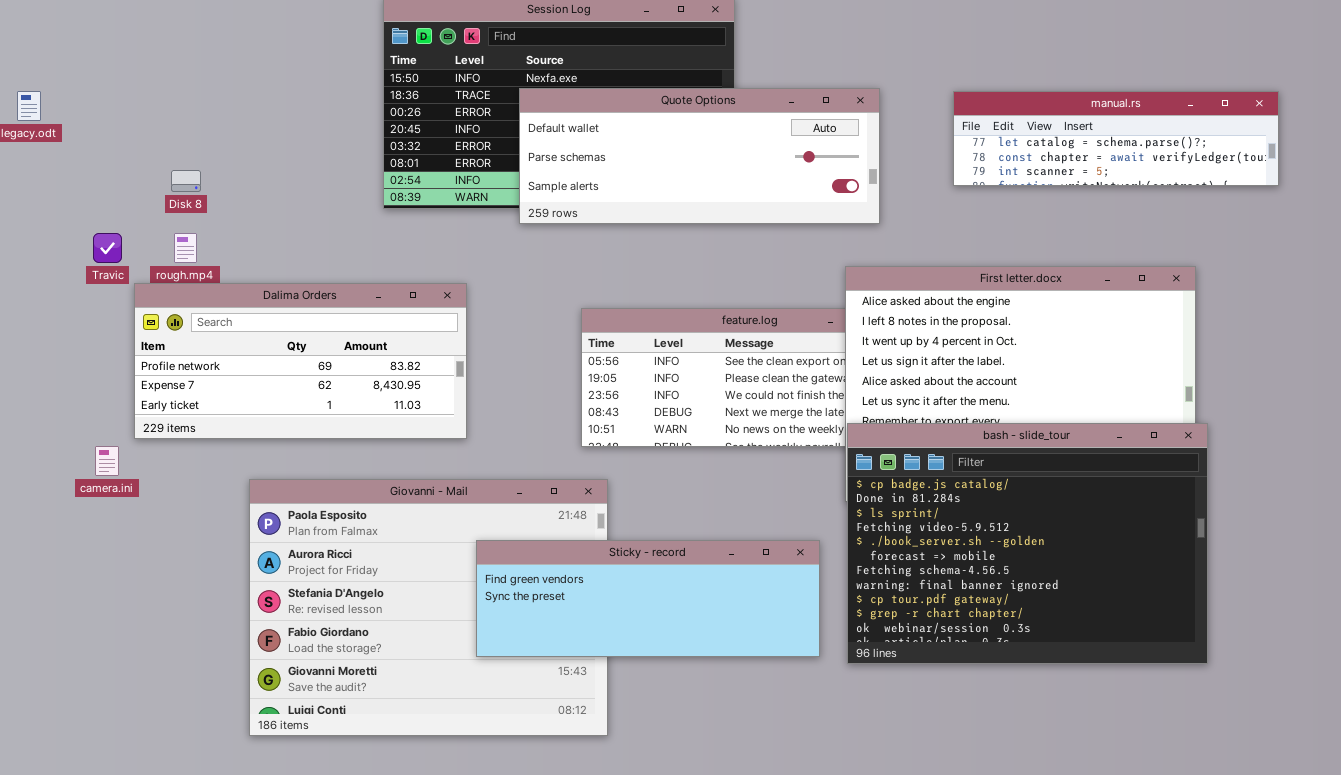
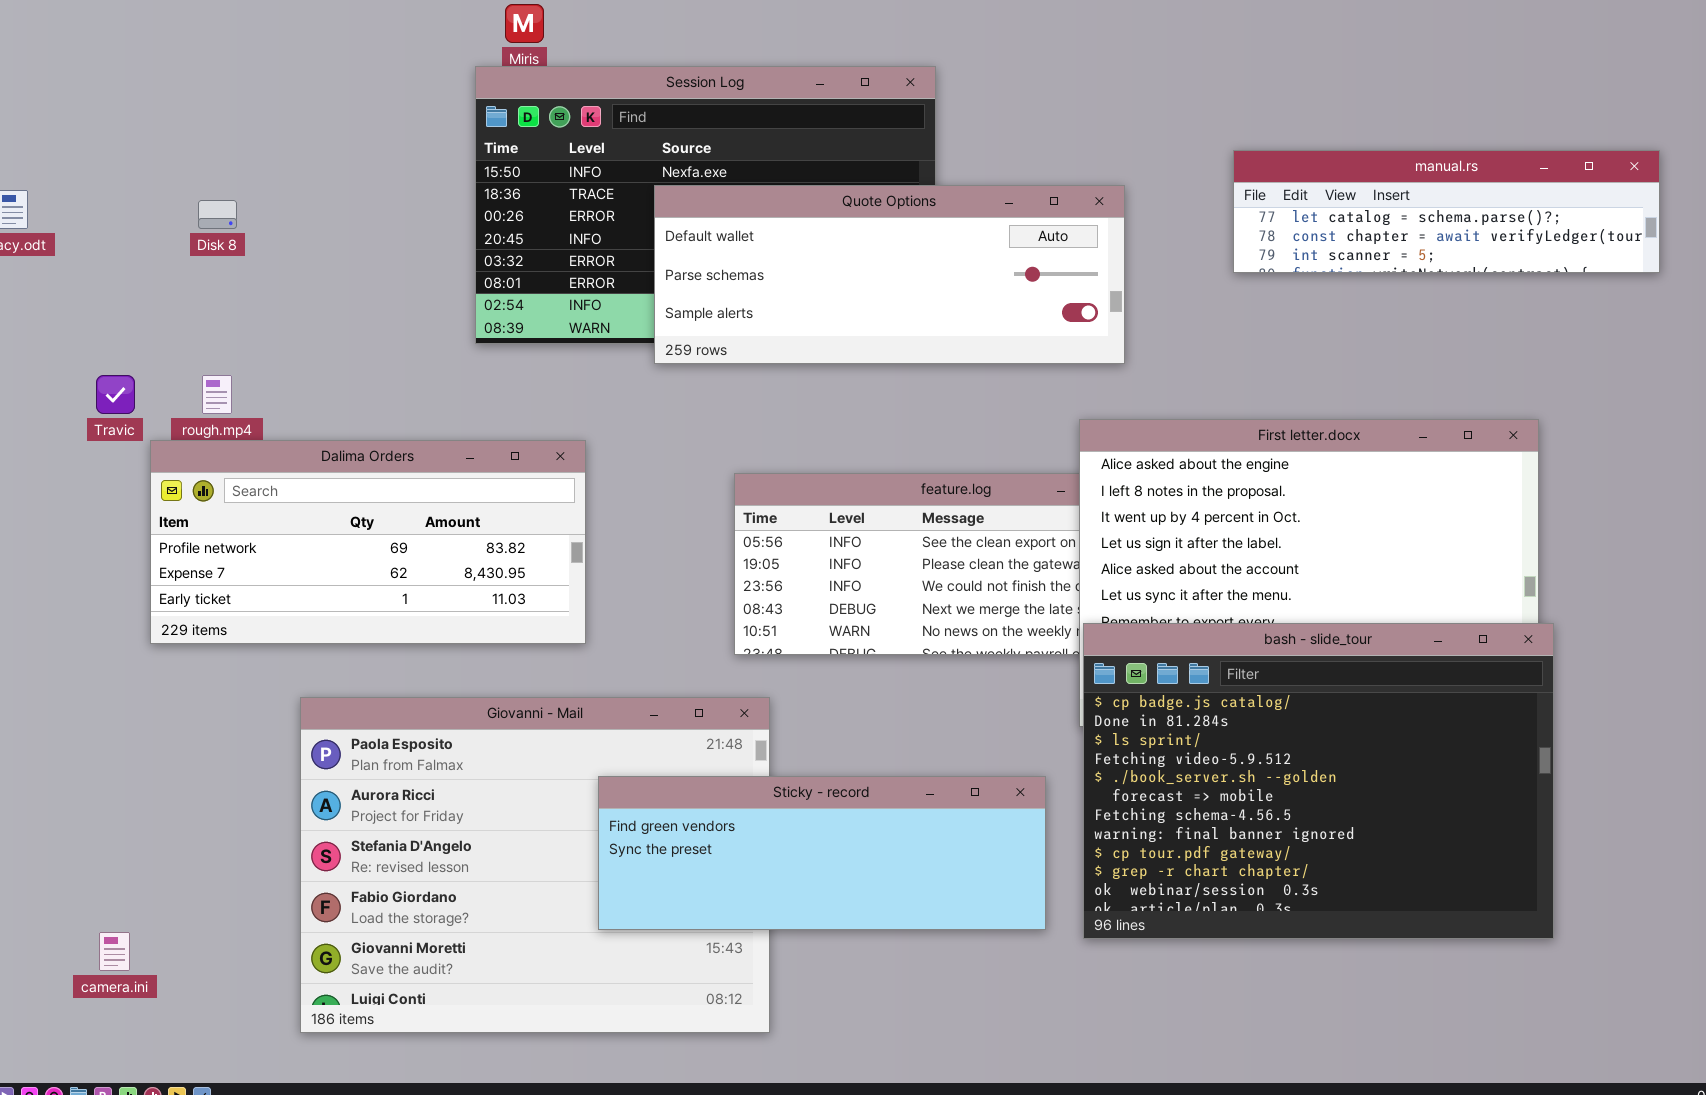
manual.rs: [953,91,1279,186] -> [1233,150,1660,273], moved
Disk 8: [171,170,201,192] -> [198,200,237,229], moved
camera.ini: [95,446,119,476] -> [99,932,130,971], moved

